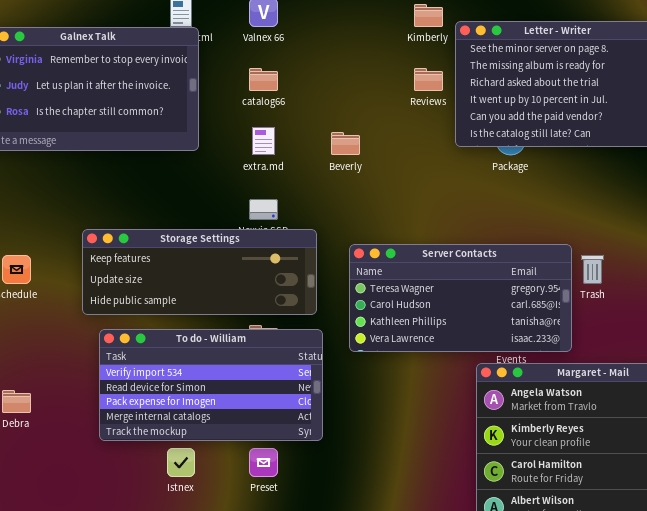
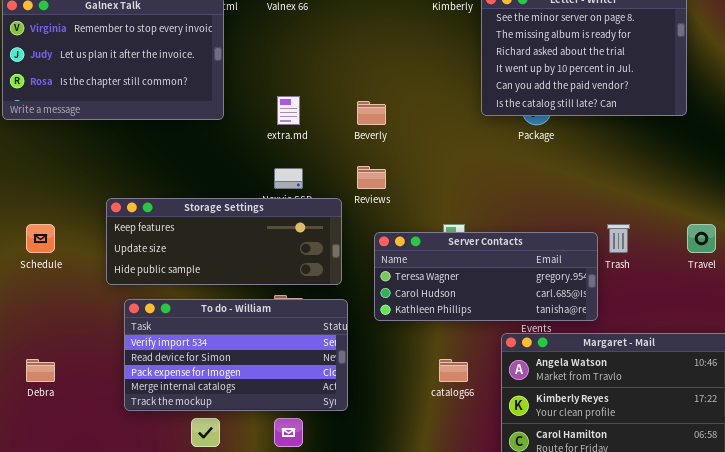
catalog66: [249,68,278,91] -> [439,359,468,382], moved
Reviews: [414,68,443,91] -> [357,166,386,189], moved
Server Contacts: [349,244,572,352] -> [374,232,598,321], resized

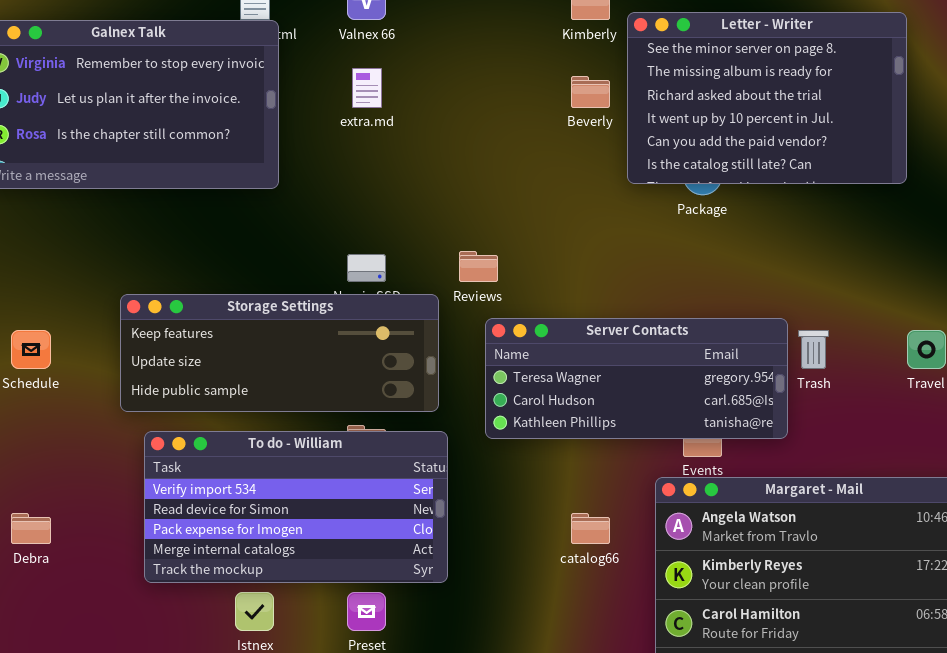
extra.md: [277,96,300,125] -> [352,68,382,108], moved
Beverly: [357,101,386,125] -> [571,76,610,108], moved
Server Contacts: [374,232,598,321] -> [485,318,788,439], moved

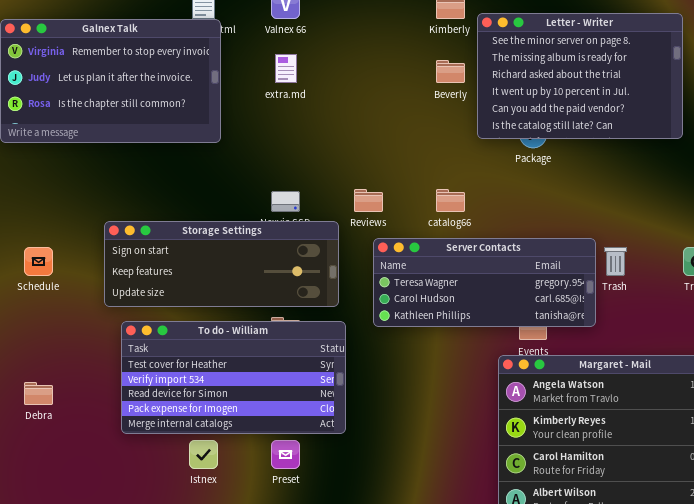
Storage Settings: [120,294,439,412] -> [104,221,339,307], scrolled up 1 row
To do - William: [144,431,448,583] -> [121,321,346,434], scrolled up 1 row
catalog66: [571,513,610,544] -> [436,189,465,212], moved

